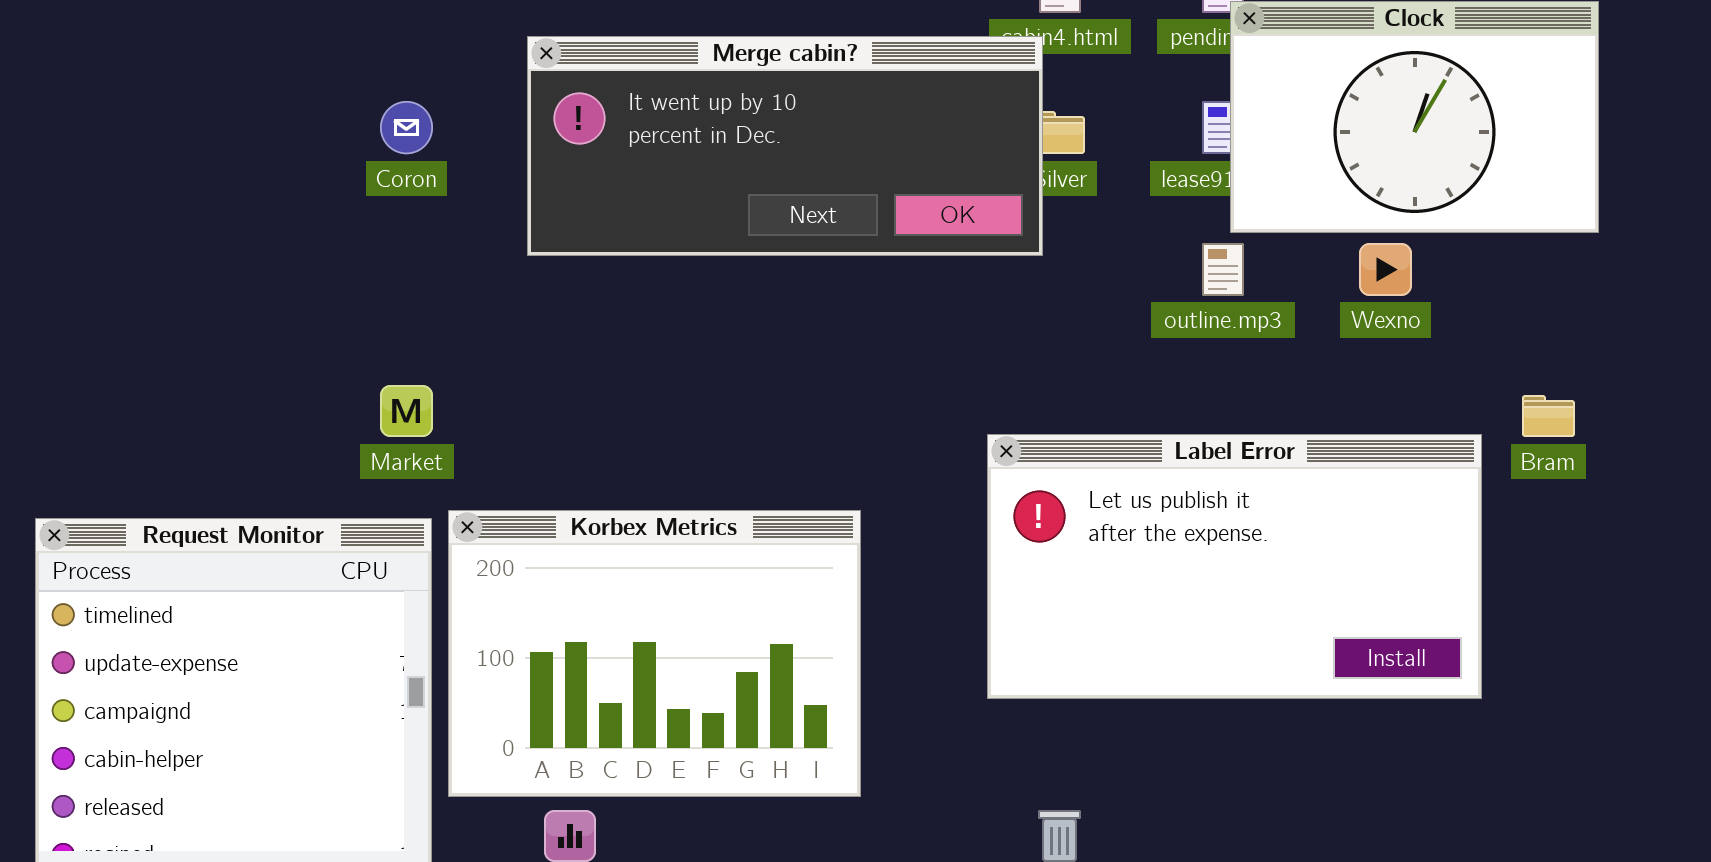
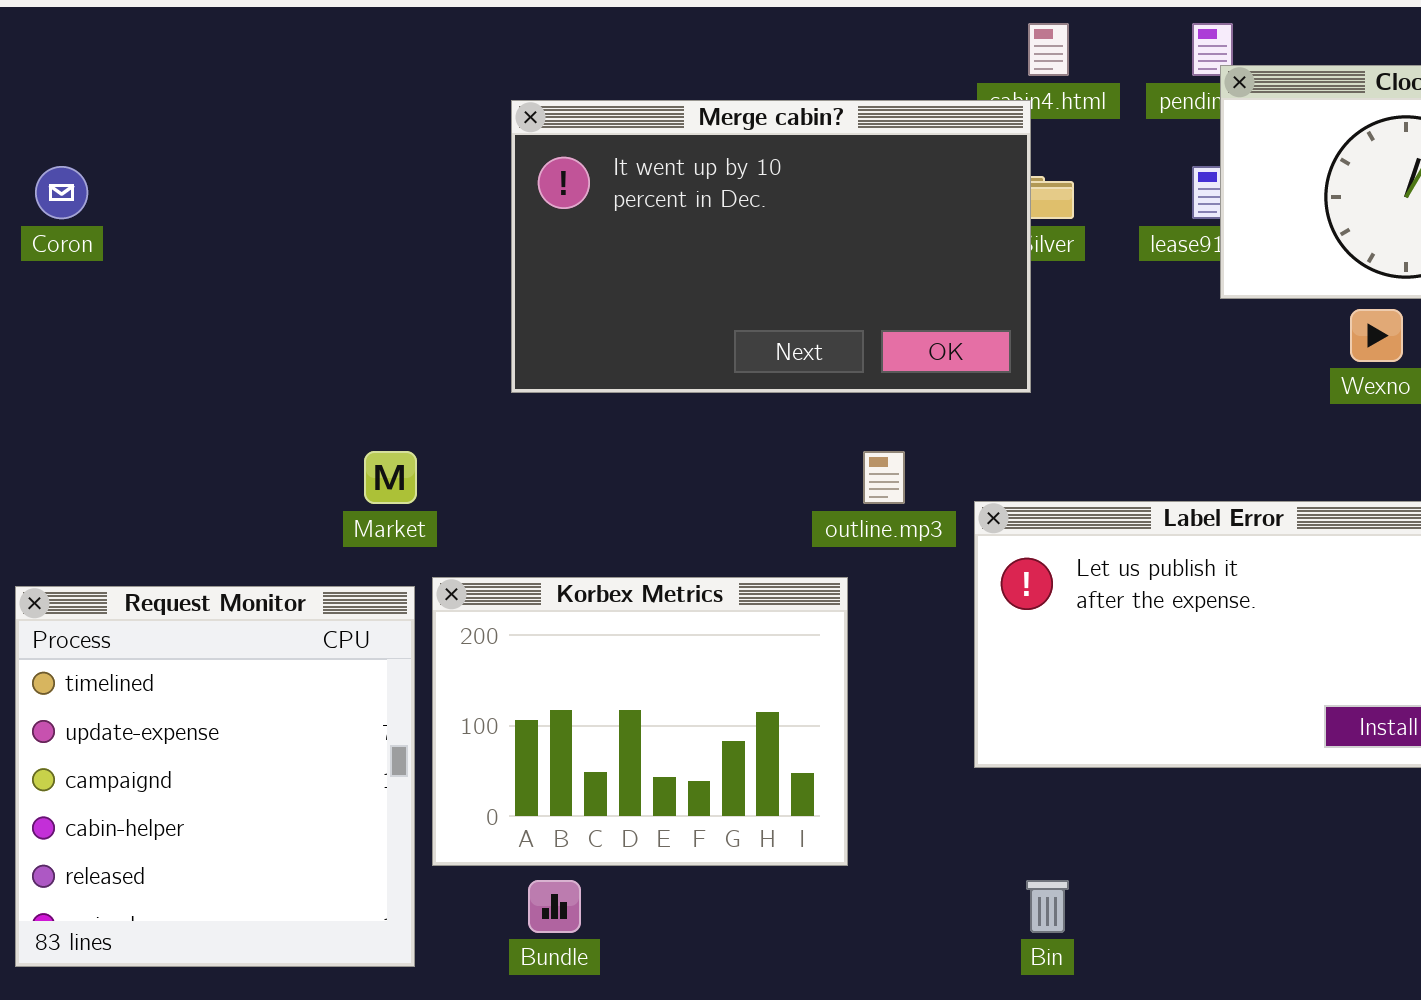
Merge cabin?: [527,36,1043,256] -> [511,100,1031,393], resized
Coron: [380,101,433,154] -> [35,166,88,219], moved
outline.mp3: [1202,243,1244,296] -> [863,451,905,504], moved

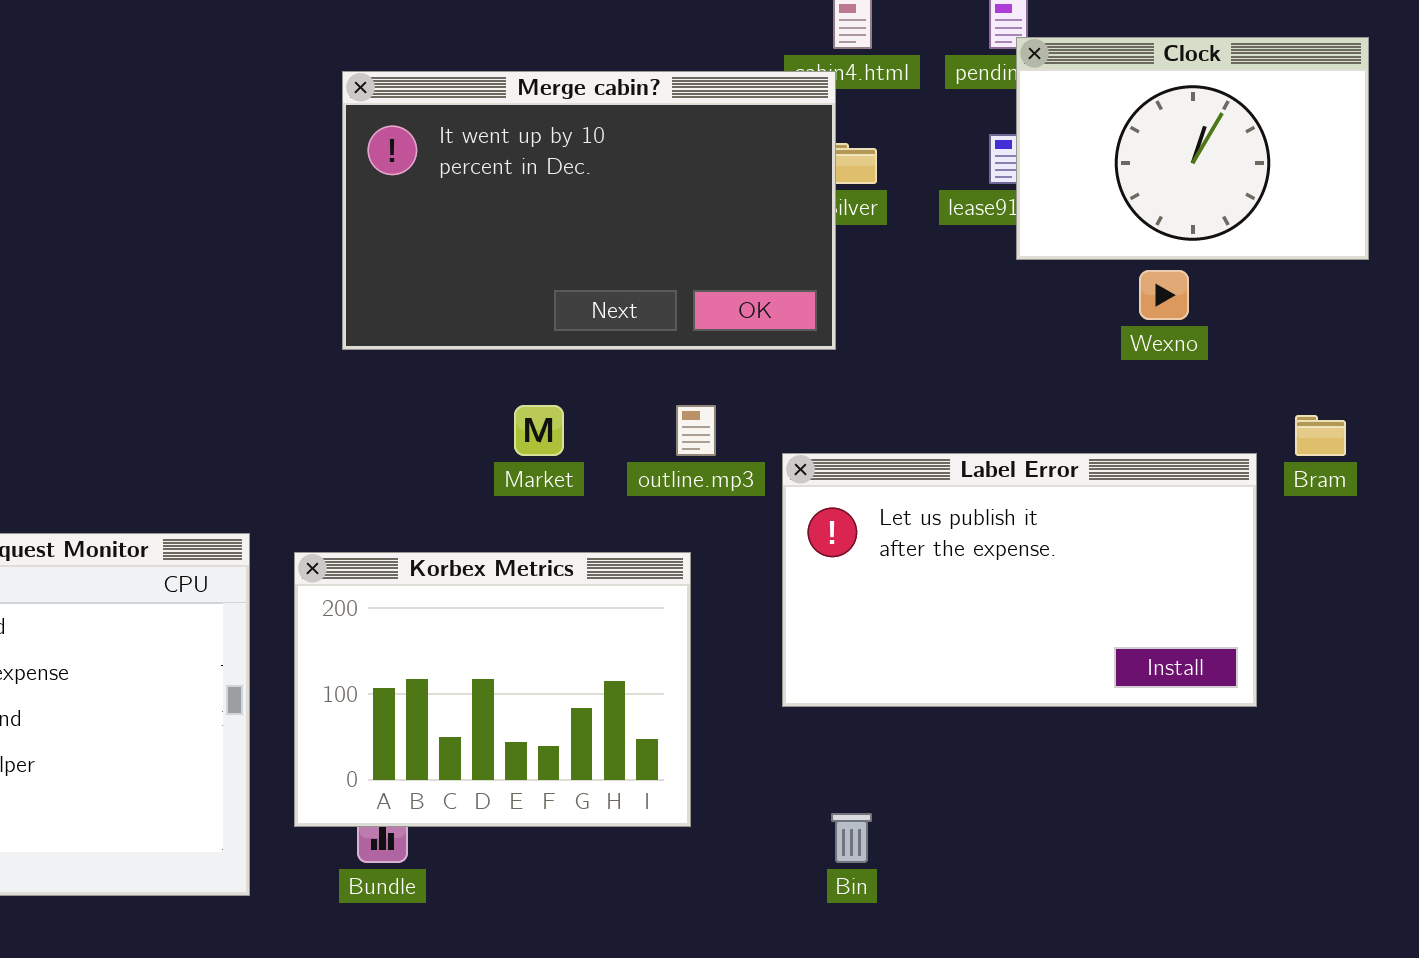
Market: [364,451,417,504] -> [514,405,564,456], moved
Korbex Metrics: [432,577,848,866] -> [294,552,691,827], moved

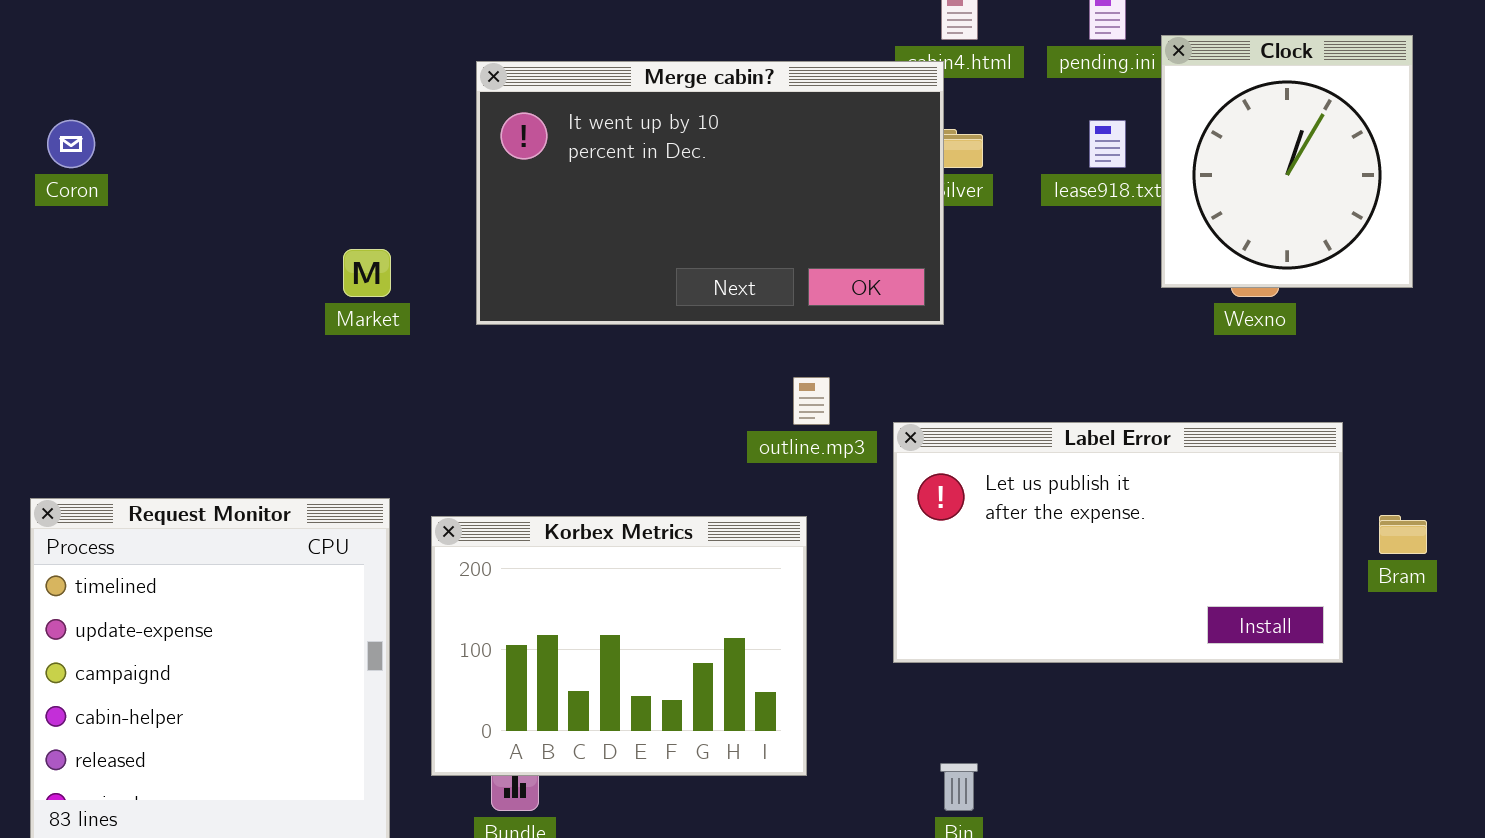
Clock: [1016,37,1369,260] -> [1161,35,1413,288], moved, resized
Market: [514,405,564,456] -> [343,249,391,297], moved
Bram: [1295,415,1346,456] -> [1379,515,1427,554], moved

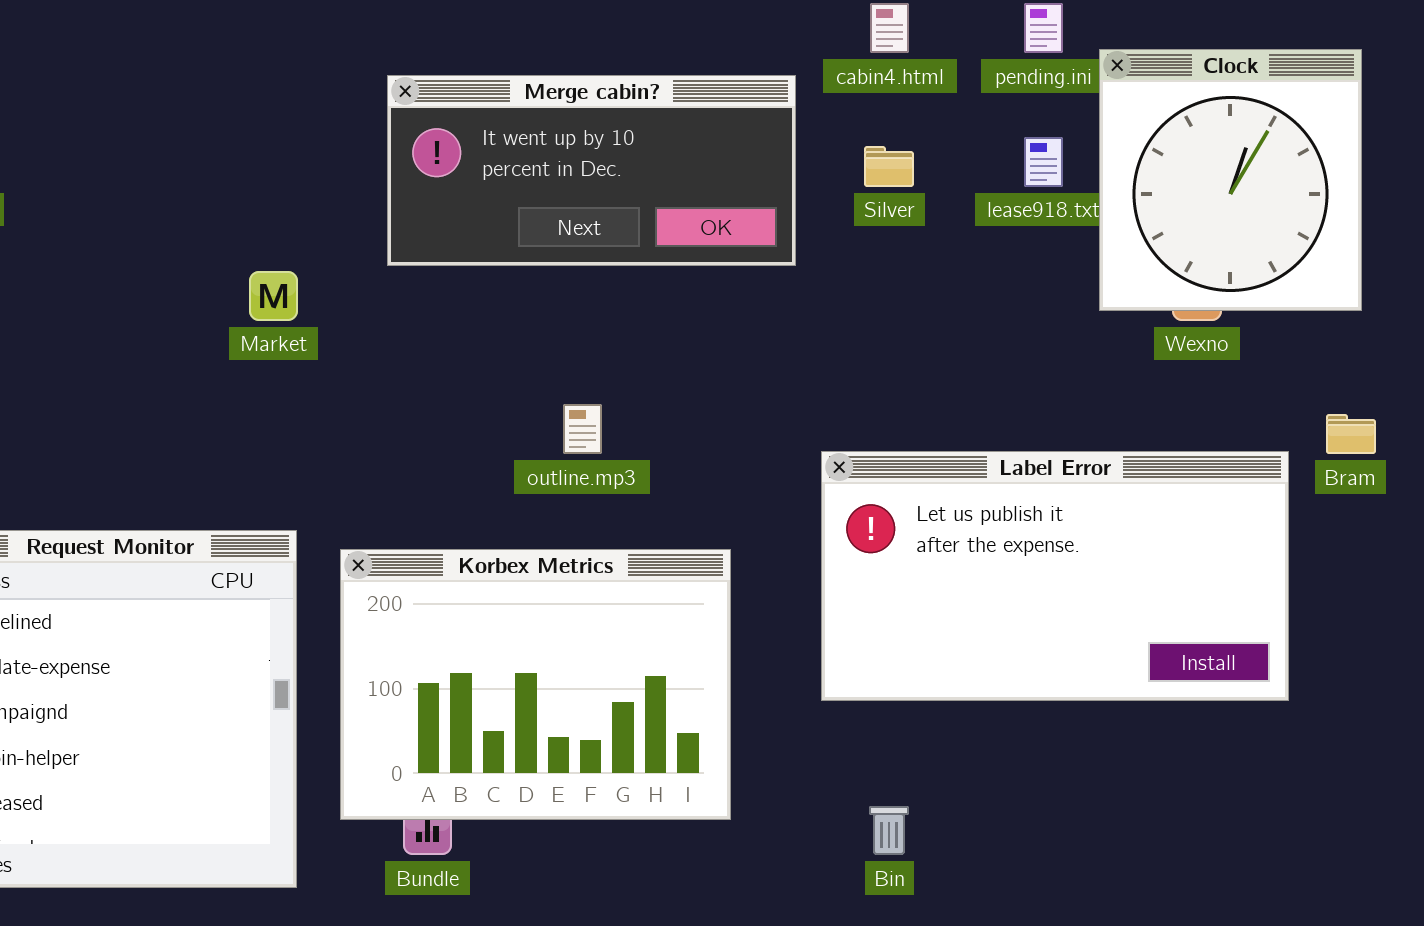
Merge cabin?: [476,61,944,325] -> [387,75,796,266], resized
outline.mp3: [793,377,830,425] -> [563,404,602,454], moved
Bram: [1379,515,1427,554] -> [1326,414,1376,454], moved

